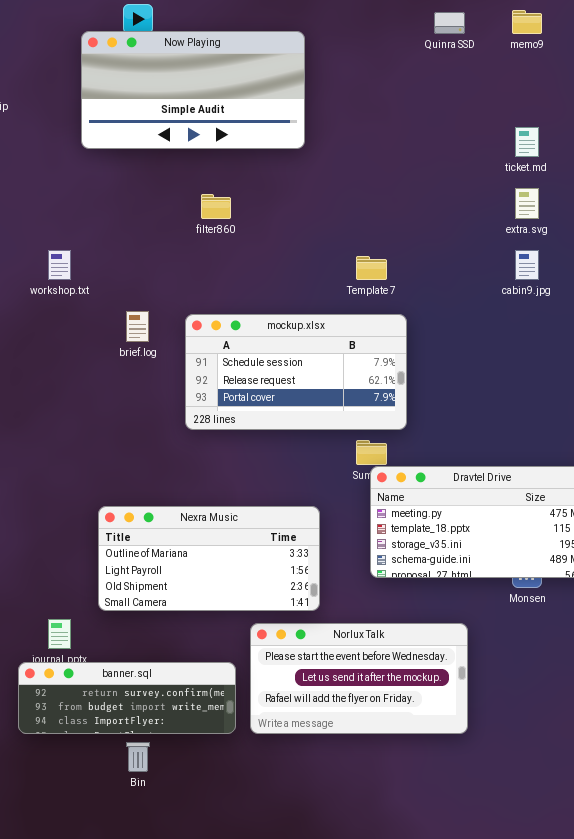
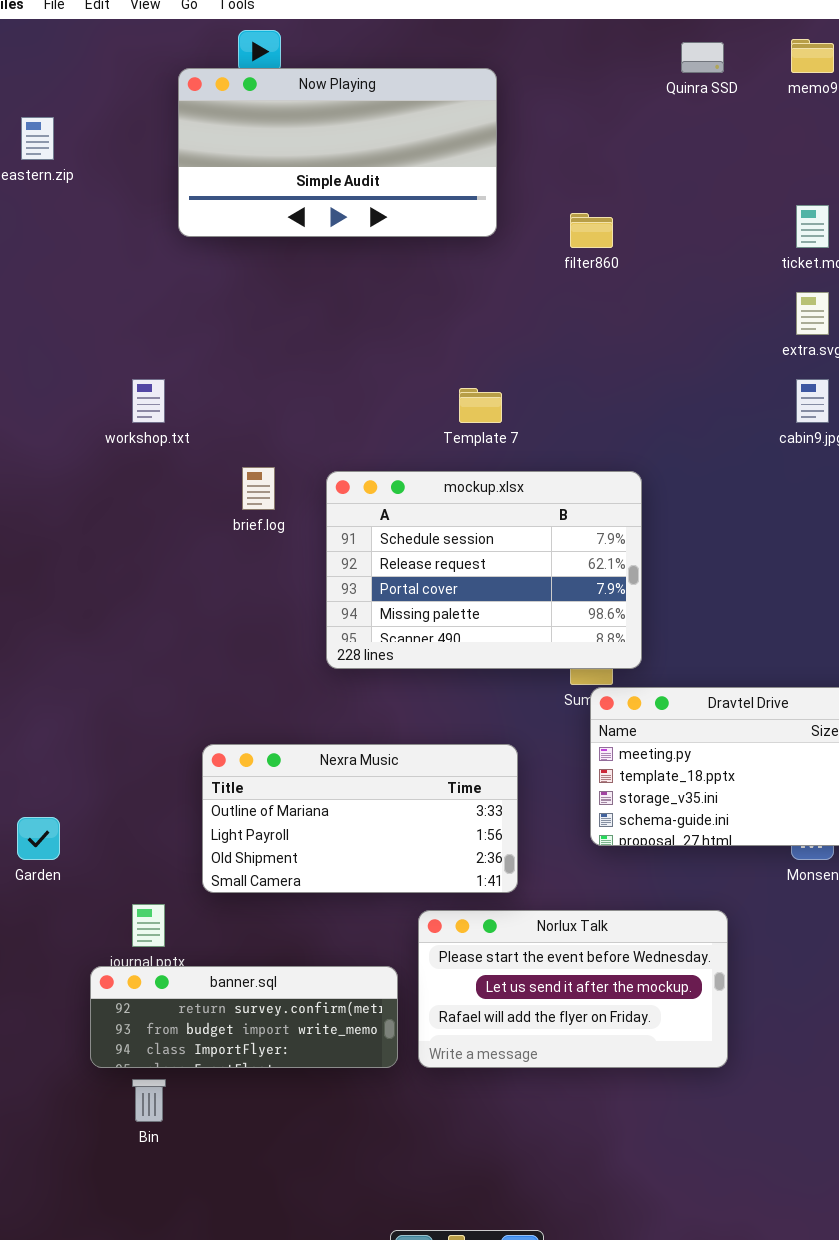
filter860: [201,194,231,219] -> [570,213,613,248], moved
Template 7: [356,256,387,280] -> [459,388,502,423], moved
mockup.xlsx: [185,314,407,430] -> [326,471,642,669], resized
Bin: [126,742,150,772] -> [132,1079,166,1122], moved

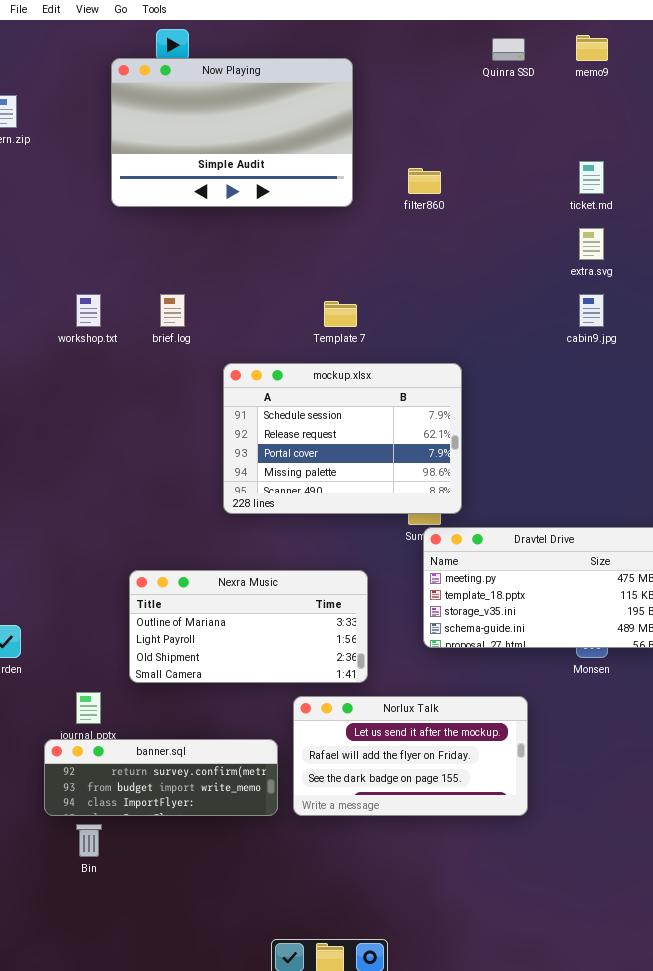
Now Playing: [178,68,497,237] -> [111,58,353,207], resized
brief.log: [242,467,275,510] -> [160,294,185,327], moved
Norlux Talk: [418,910,728,1068] -> [293,696,528,816], scrolled down 1 row

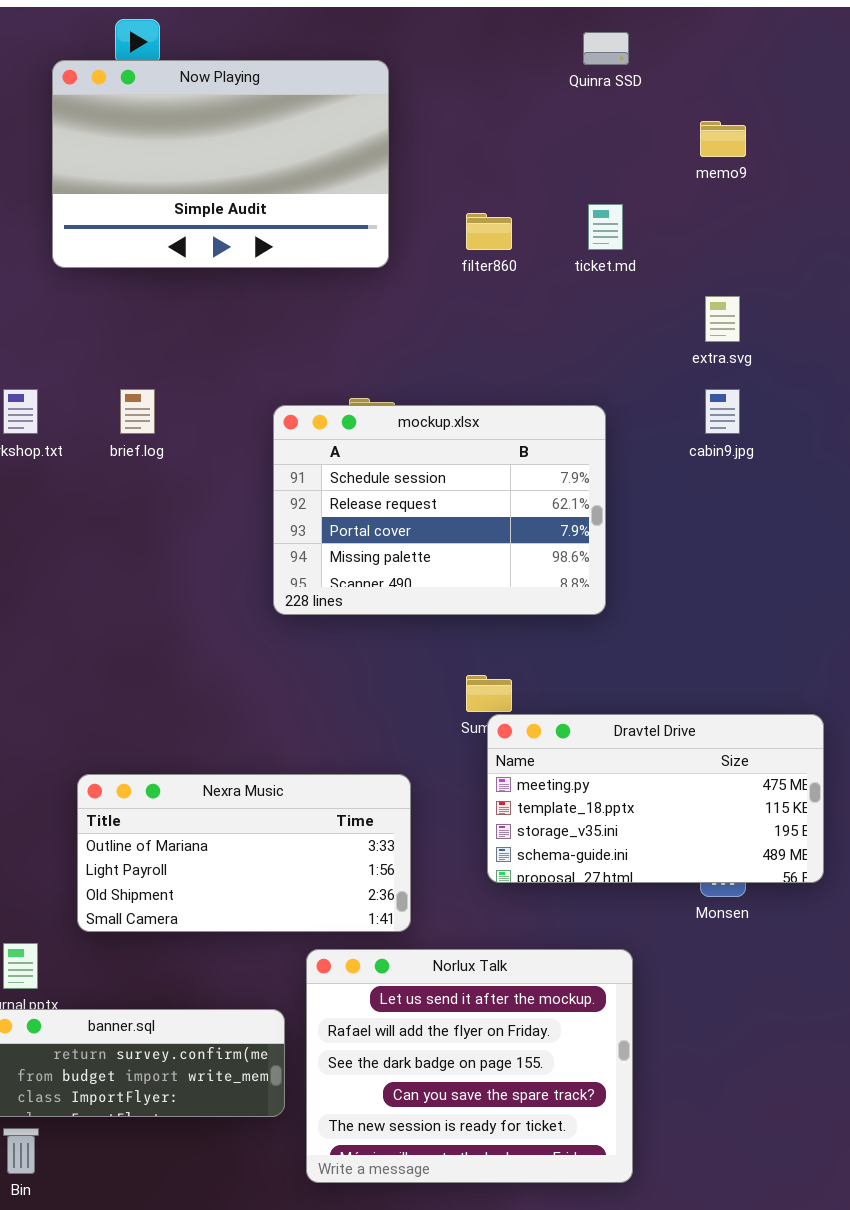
memo9: [576,35,608,61] -> [700,121,746,157], moved
ticket.md: [579,161,604,194] -> [588,204,623,250], moved
mockup.xlsx: [223,363,462,514] -> [273,405,606,615], moved
Norlux Talk: [293,696,528,816] -> [306,949,633,1183], resized

